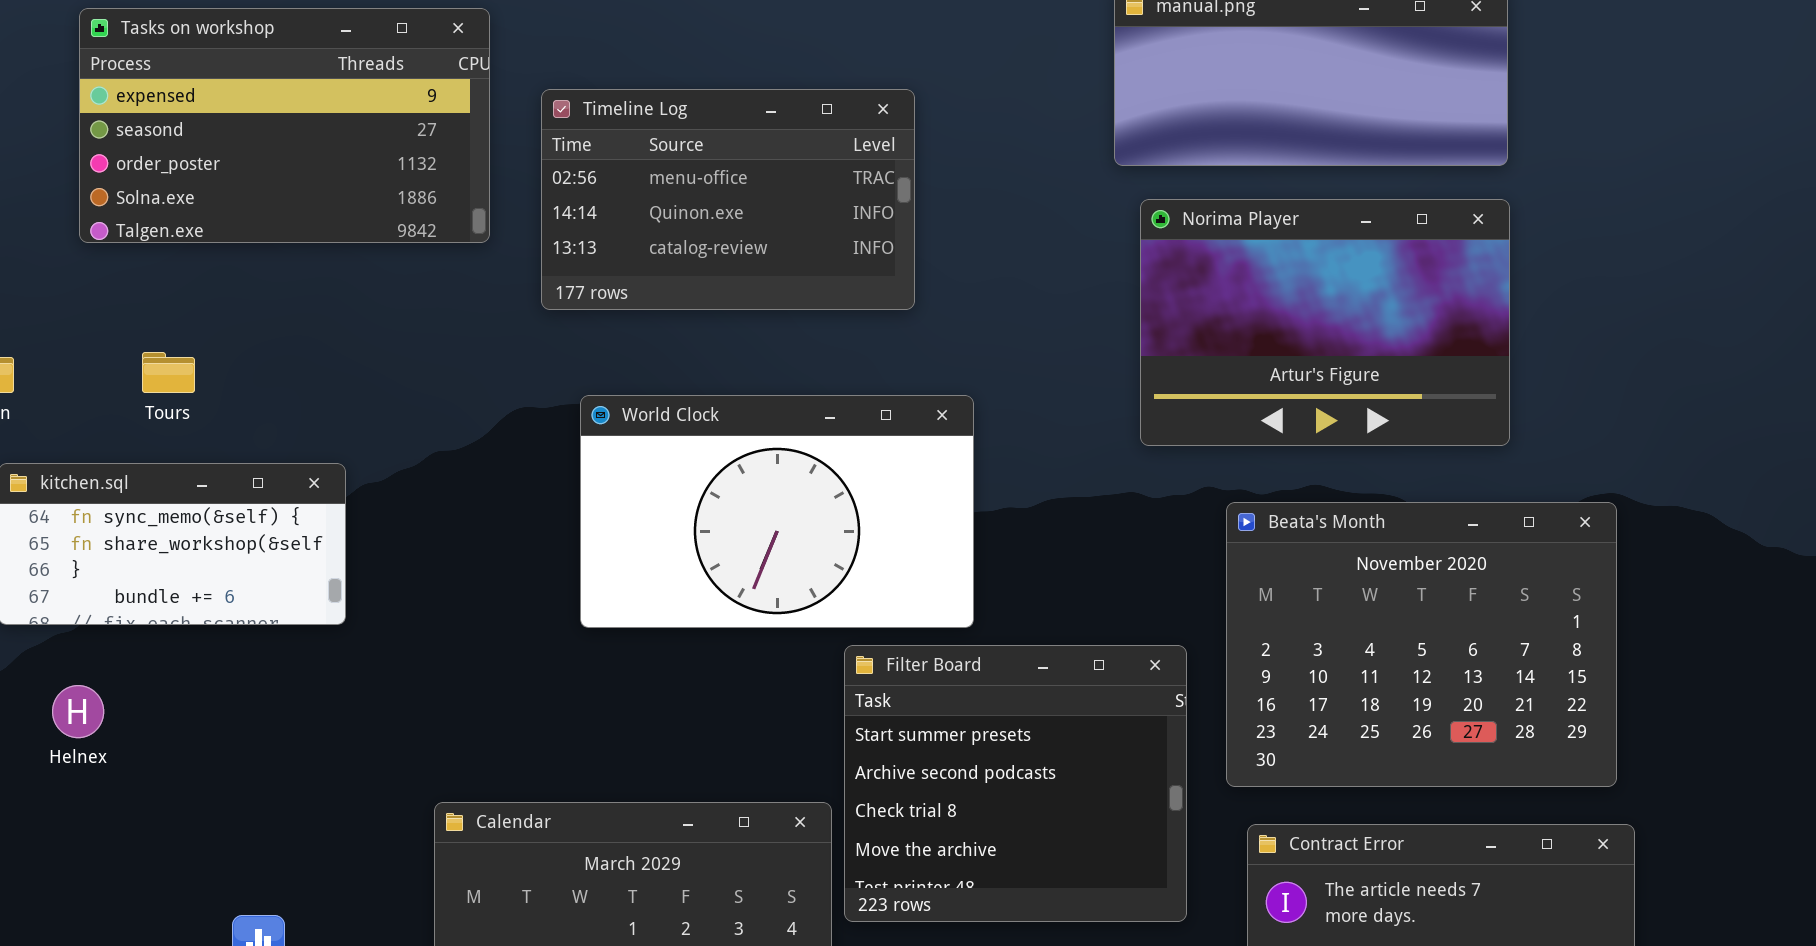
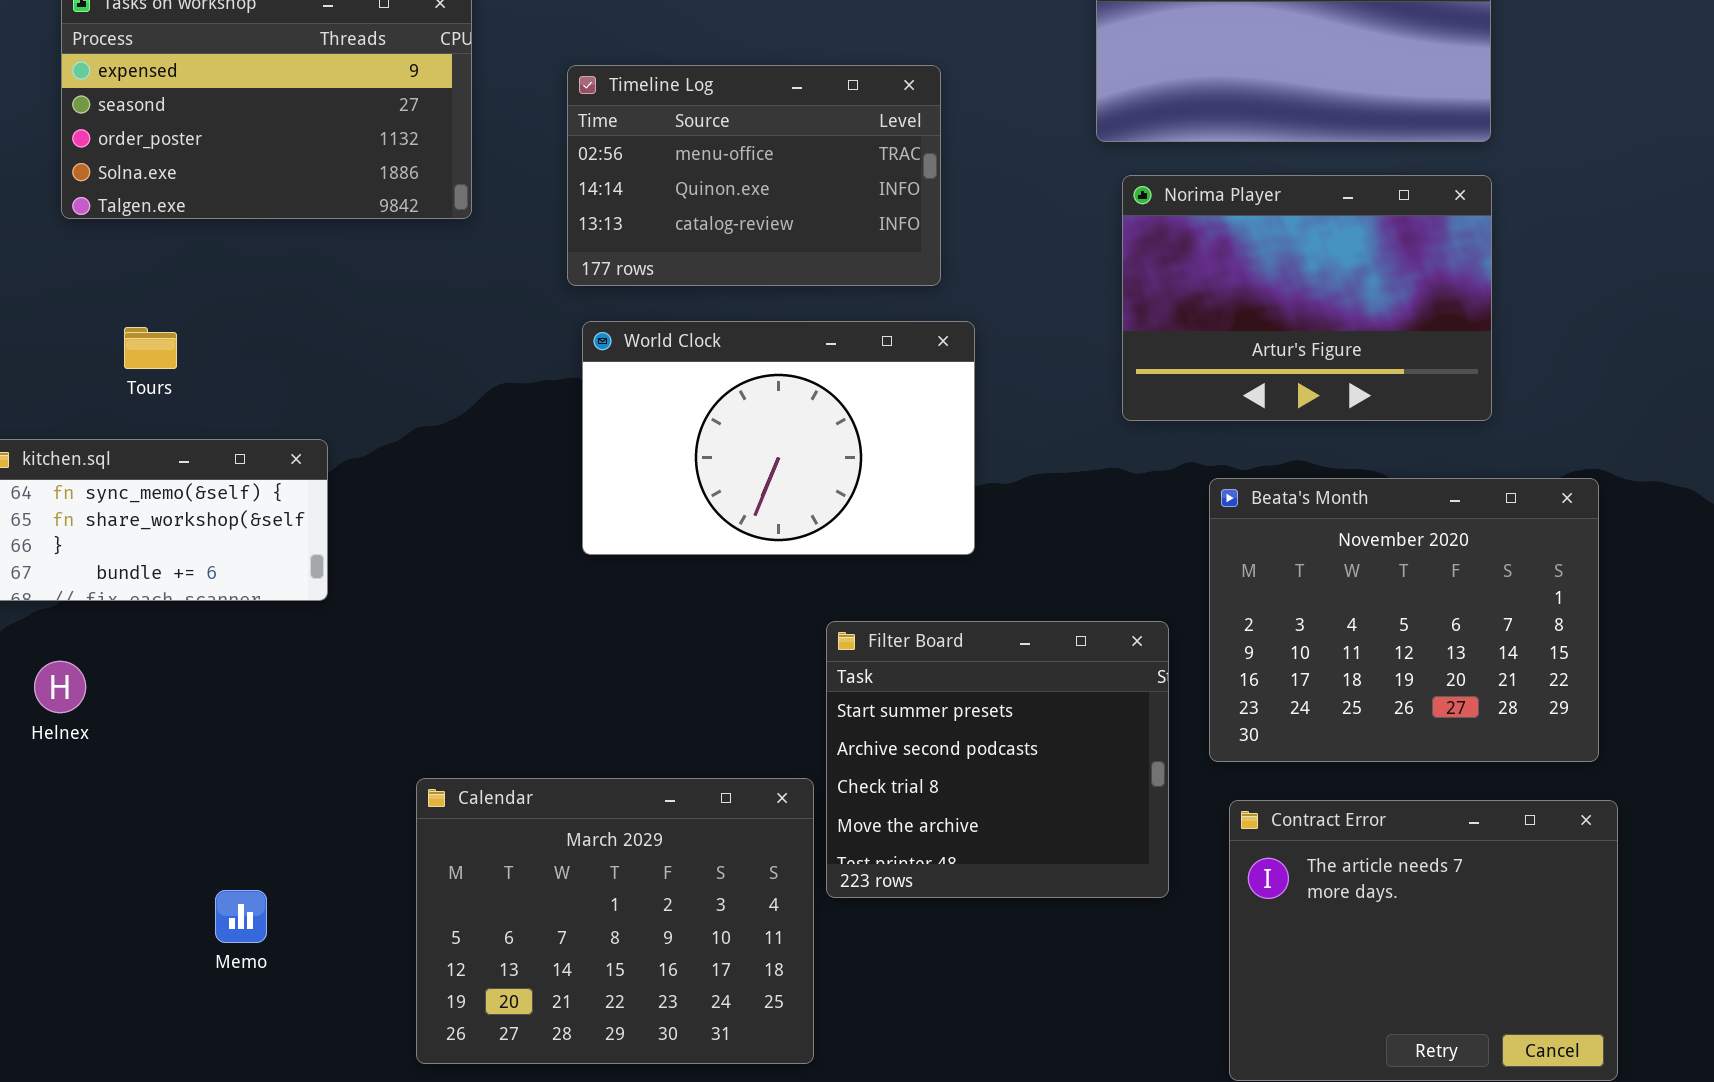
Timeline Log: [541,89,915,310] -> [567,65,941,286], moved
World Clock: [580,395,974,628] -> [582,321,975,555], moved

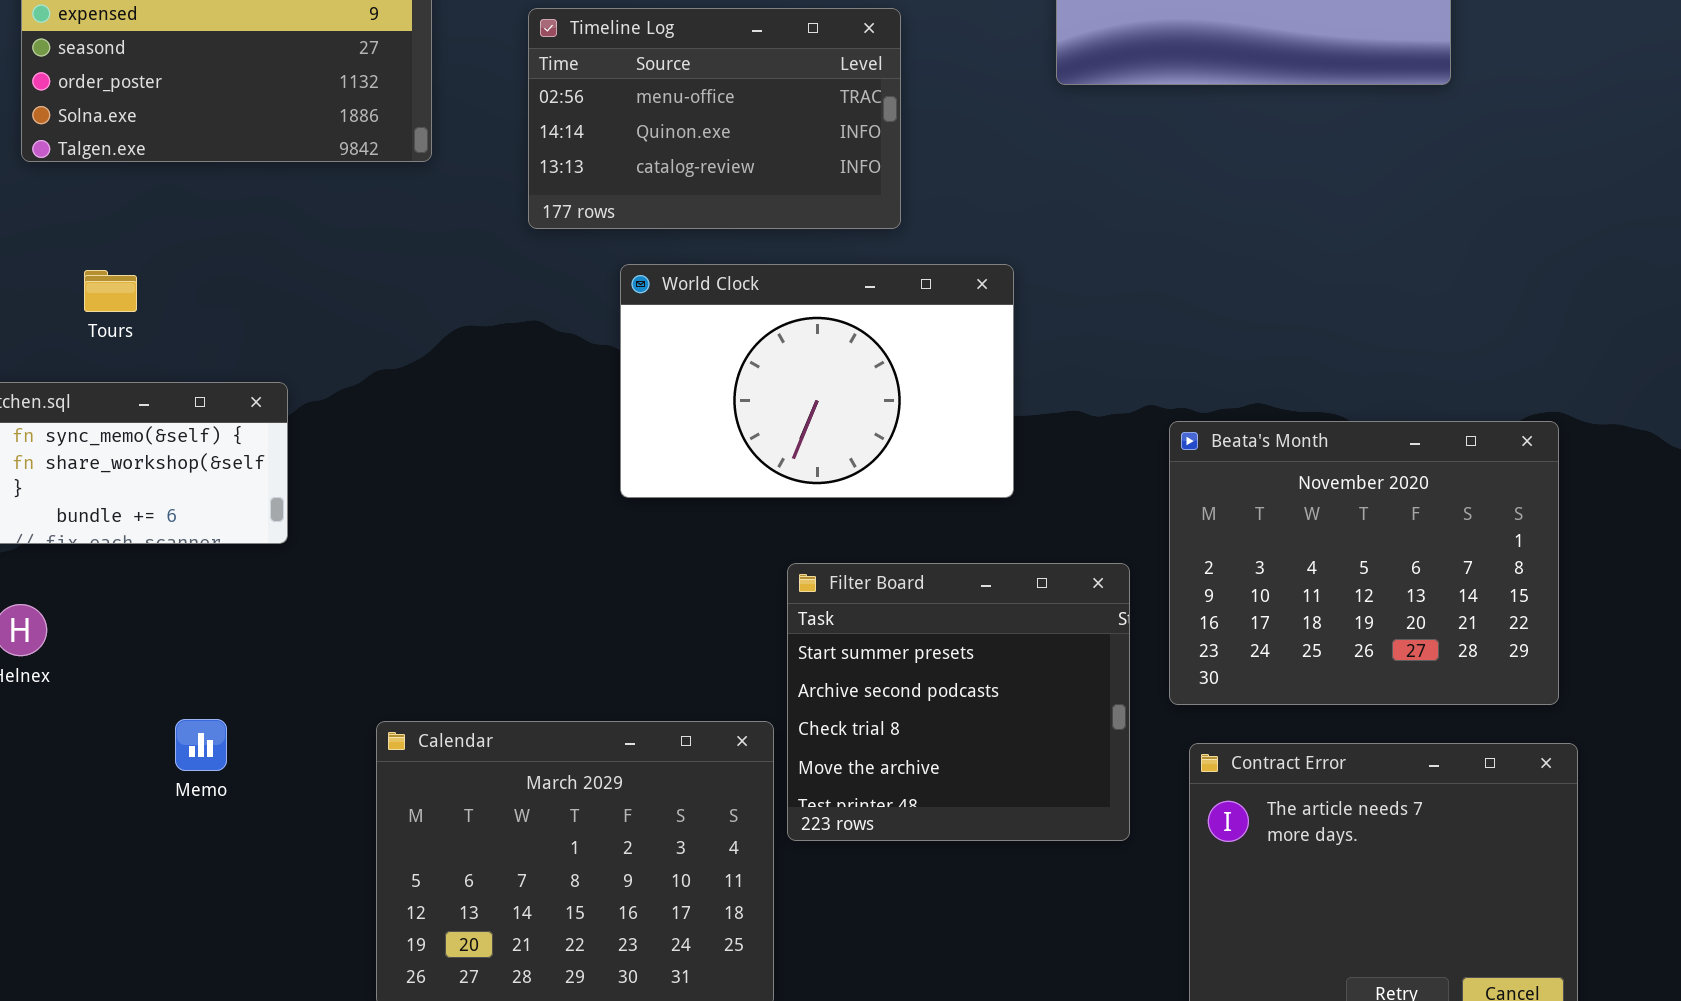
Norima Player: [1122,175,1492,421] -> none, closed
World Clock: [582,321,975,555] -> [620,264,1014,498], moved
Memo: [215,890,267,943] -> [175,719,227,771], moved

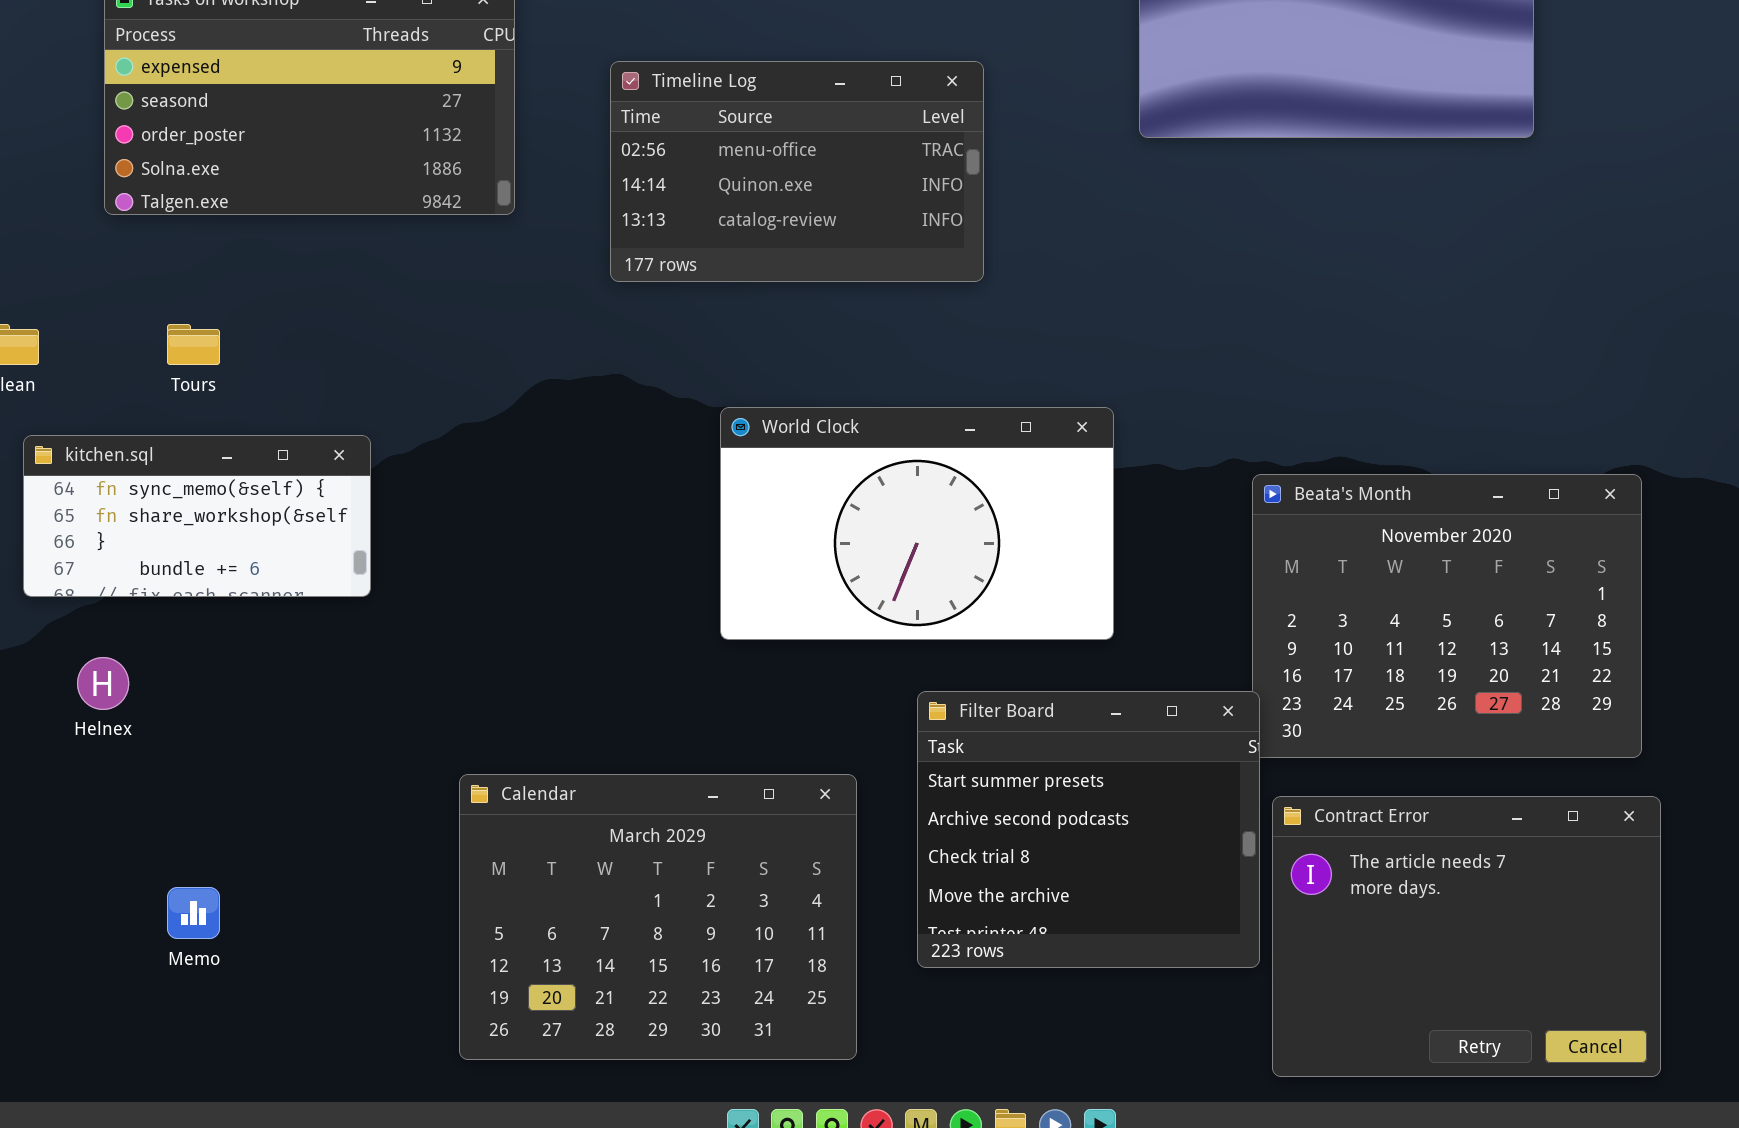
World Clock: [620,264,1014,498] -> [720,407,1114,640], moved
Filter Board: [787,563,1130,841] -> [917,691,1260,968], moved
Memo: [175,719,227,771] -> [167,887,220,939], moved

